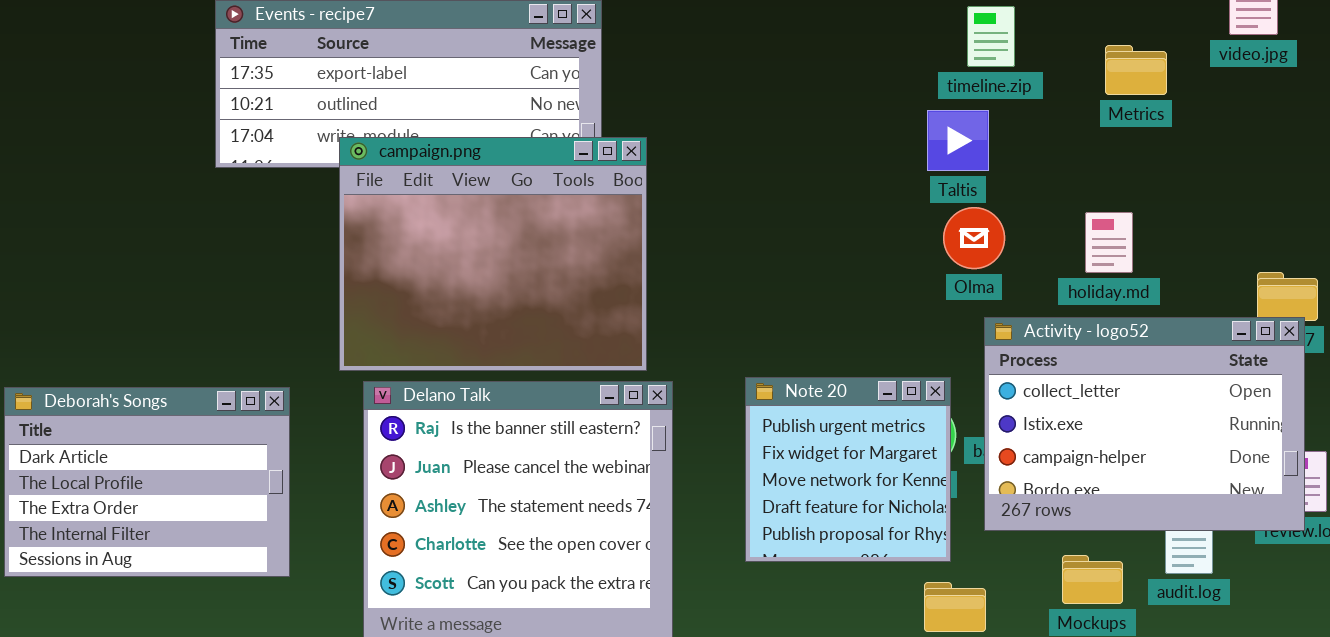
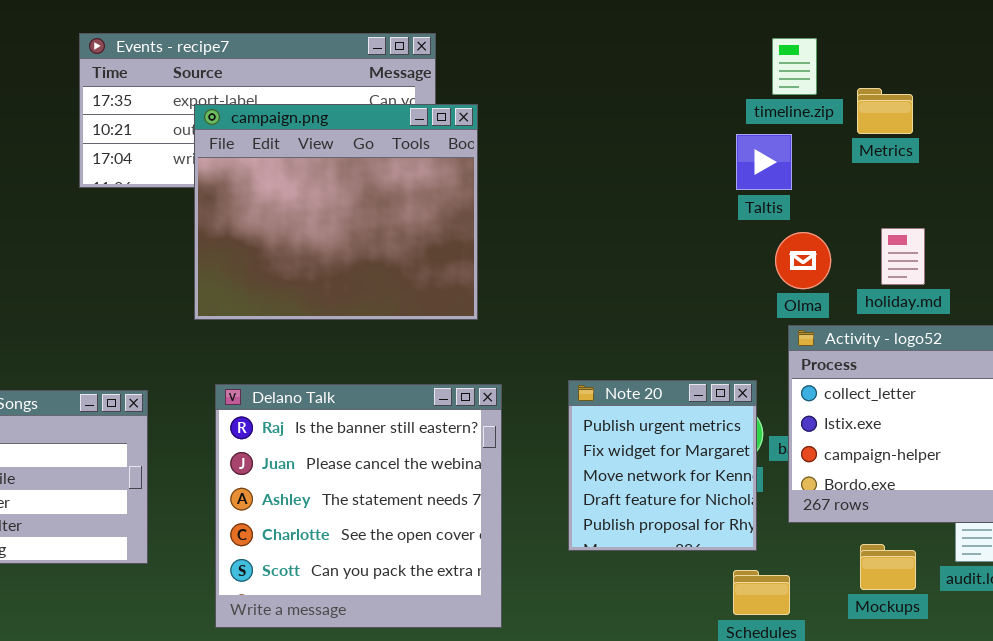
Metrics: [1105,45,1167,95] -> [857,88,913,134], moved
campaign.png: [339,137,647,371] -> [194,104,478,320], moved
Olma: [943,207,1005,269] -> [775,232,831,289], moved

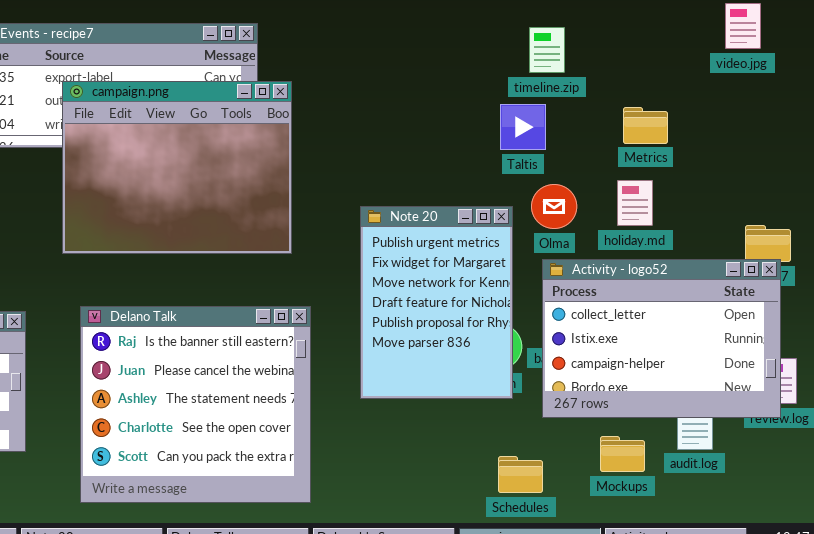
Metrics: [857,88,913,134] -> [623,107,668,144], moved
Note 20: [568,380,757,551] -> [360,206,513,399], moved, resized

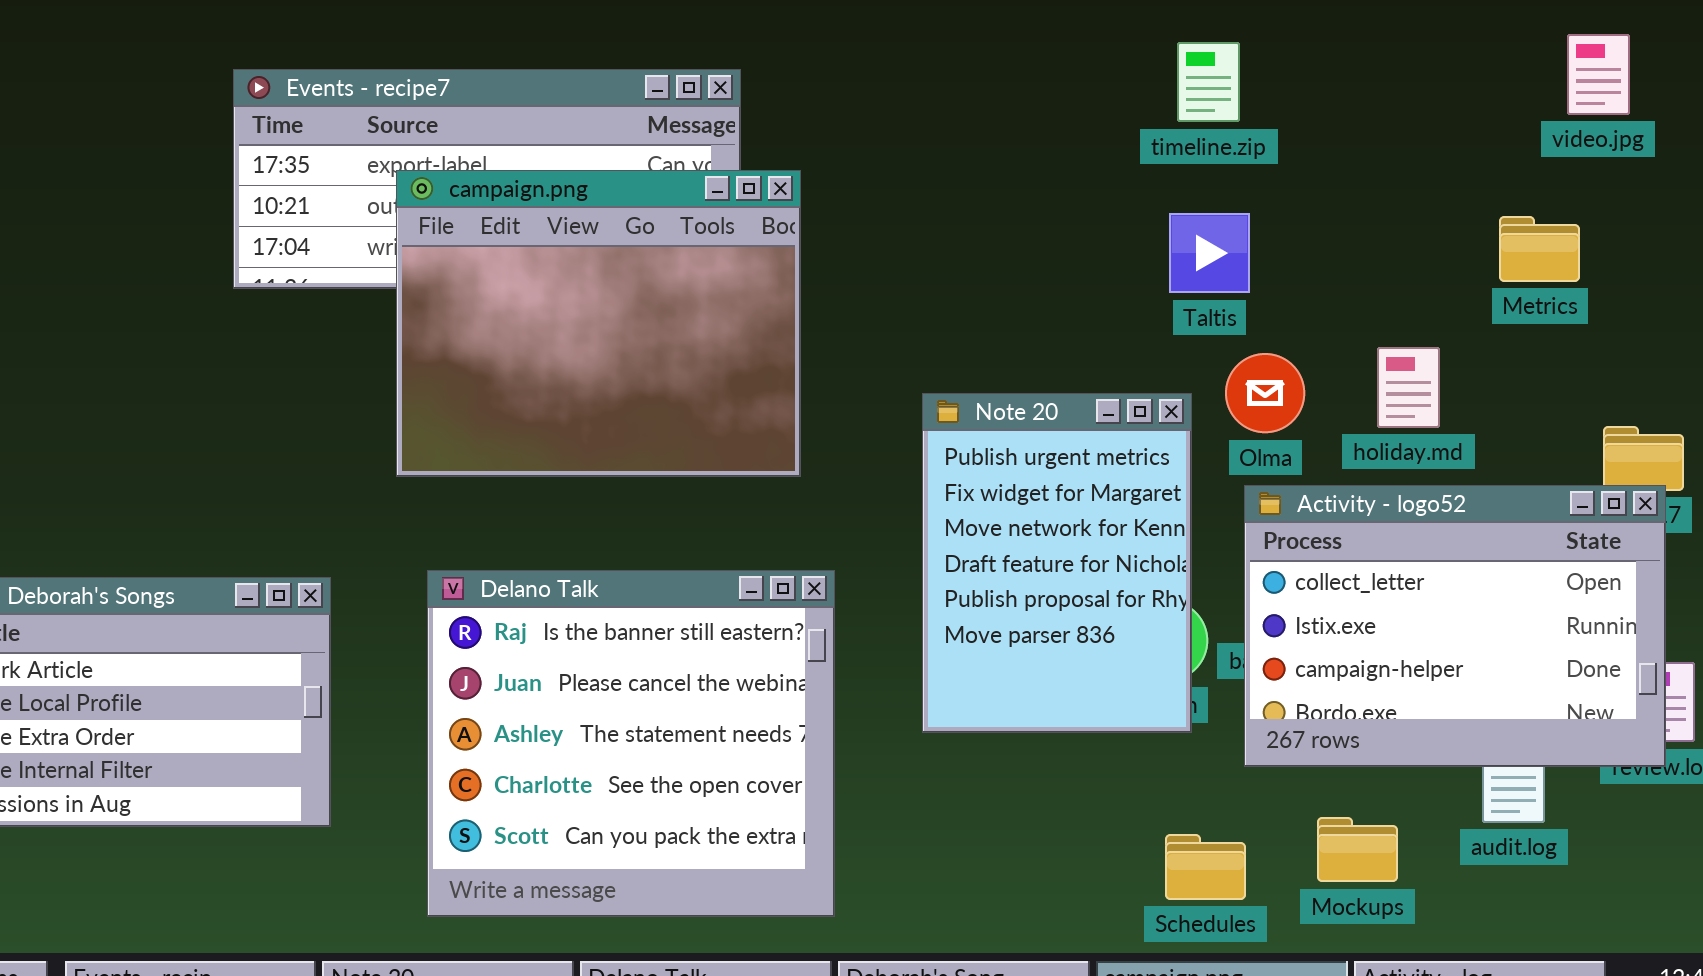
timeline.zip: [529,27,565,73] -> [1177,42,1240,122], moved
Metrics: [623,107,668,144] -> [1499,216,1580,282], moved
Mockups: [600,436,645,472] -> [1317,817,1398,882], moved

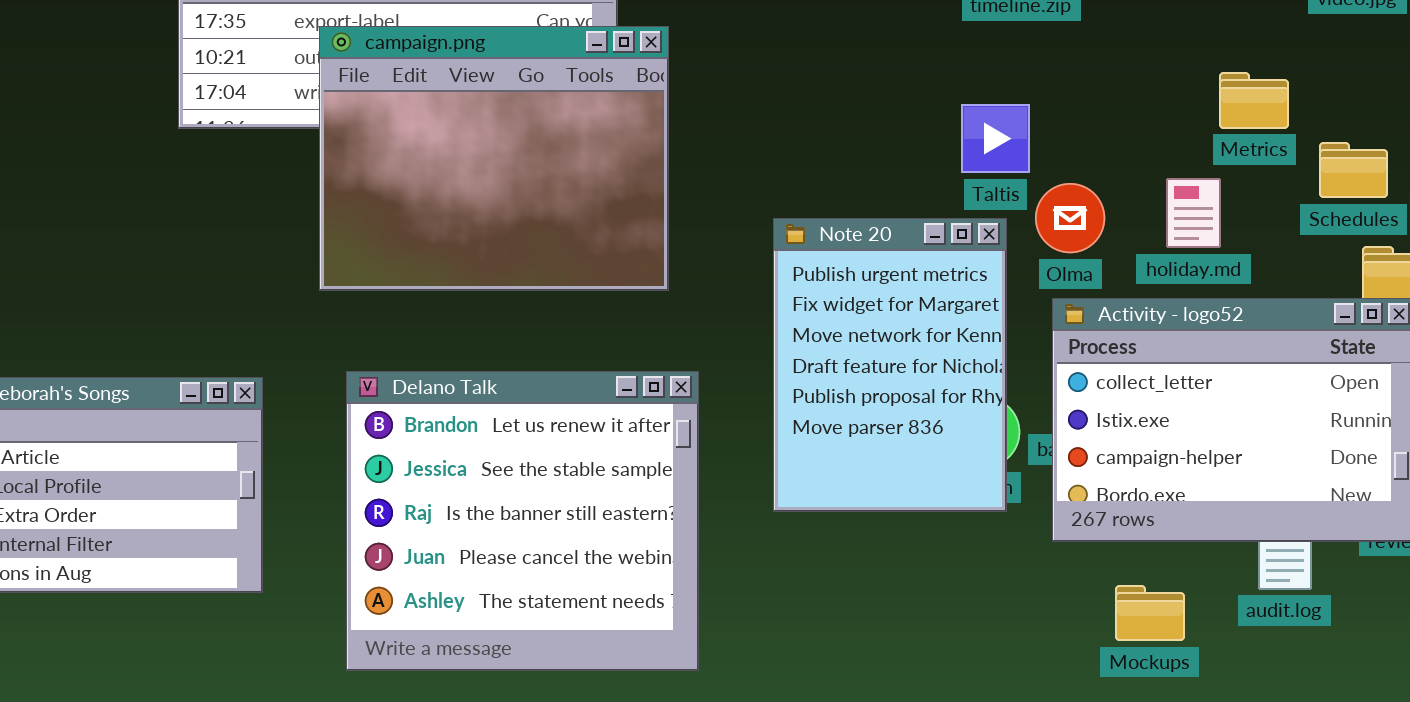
Taltis: [1169,213,1250,293] -> [961,104,1030,173], moved
Metrics: [1499,216,1580,282] -> [1219,72,1289,129], moved
Delano Talk: [427,570,835,917] -> [346,371,699,671], scrolled up 2 rows
Schedules: [1165,834,1246,900] -> [1319,142,1388,198], moved

